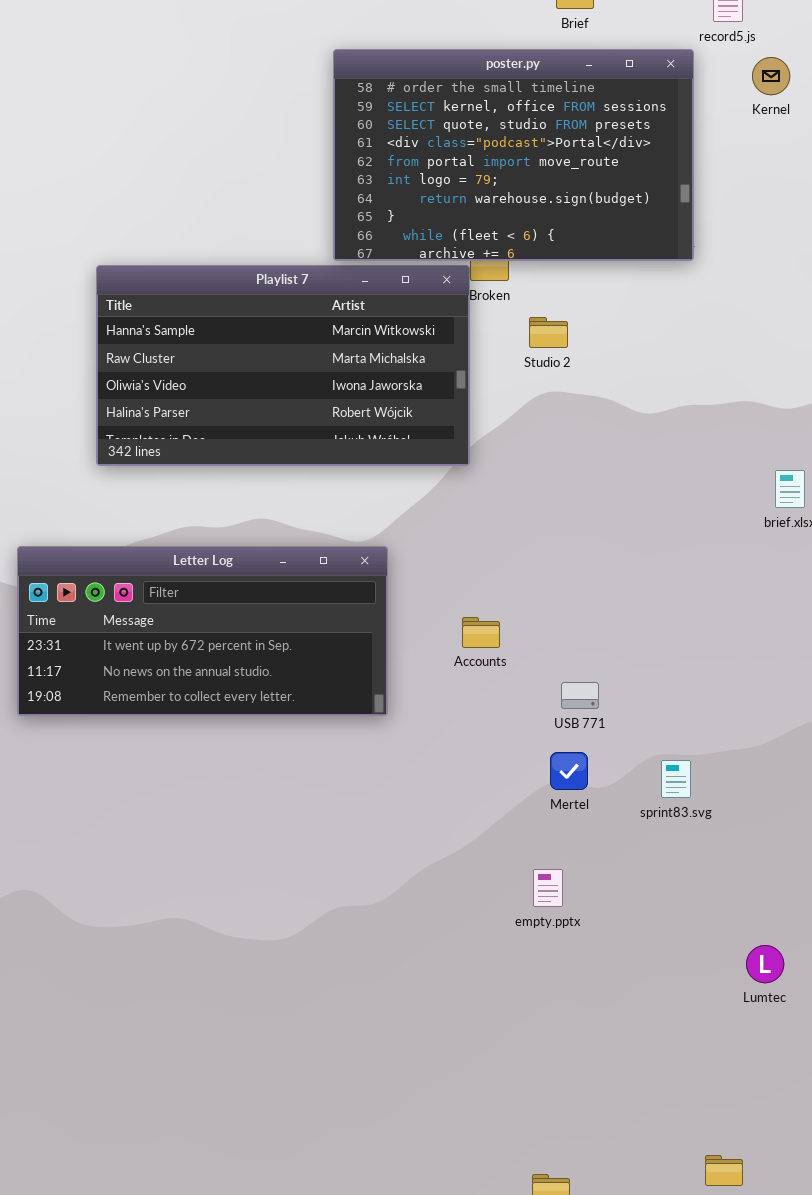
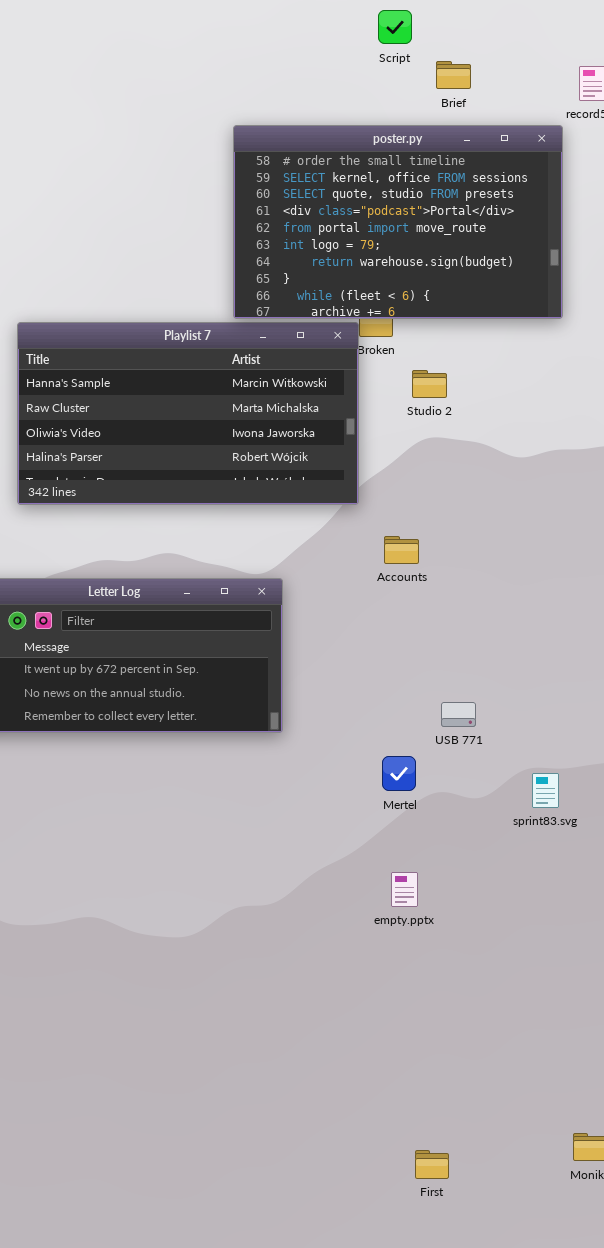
Accounts: [462,617,500,648] -> [384,536,419,564], moved
Mertel: [550,752,588,790] -> [382,756,416,791], moved
empty.pptx: [533,869,563,907] -> [391,872,418,907], moved

